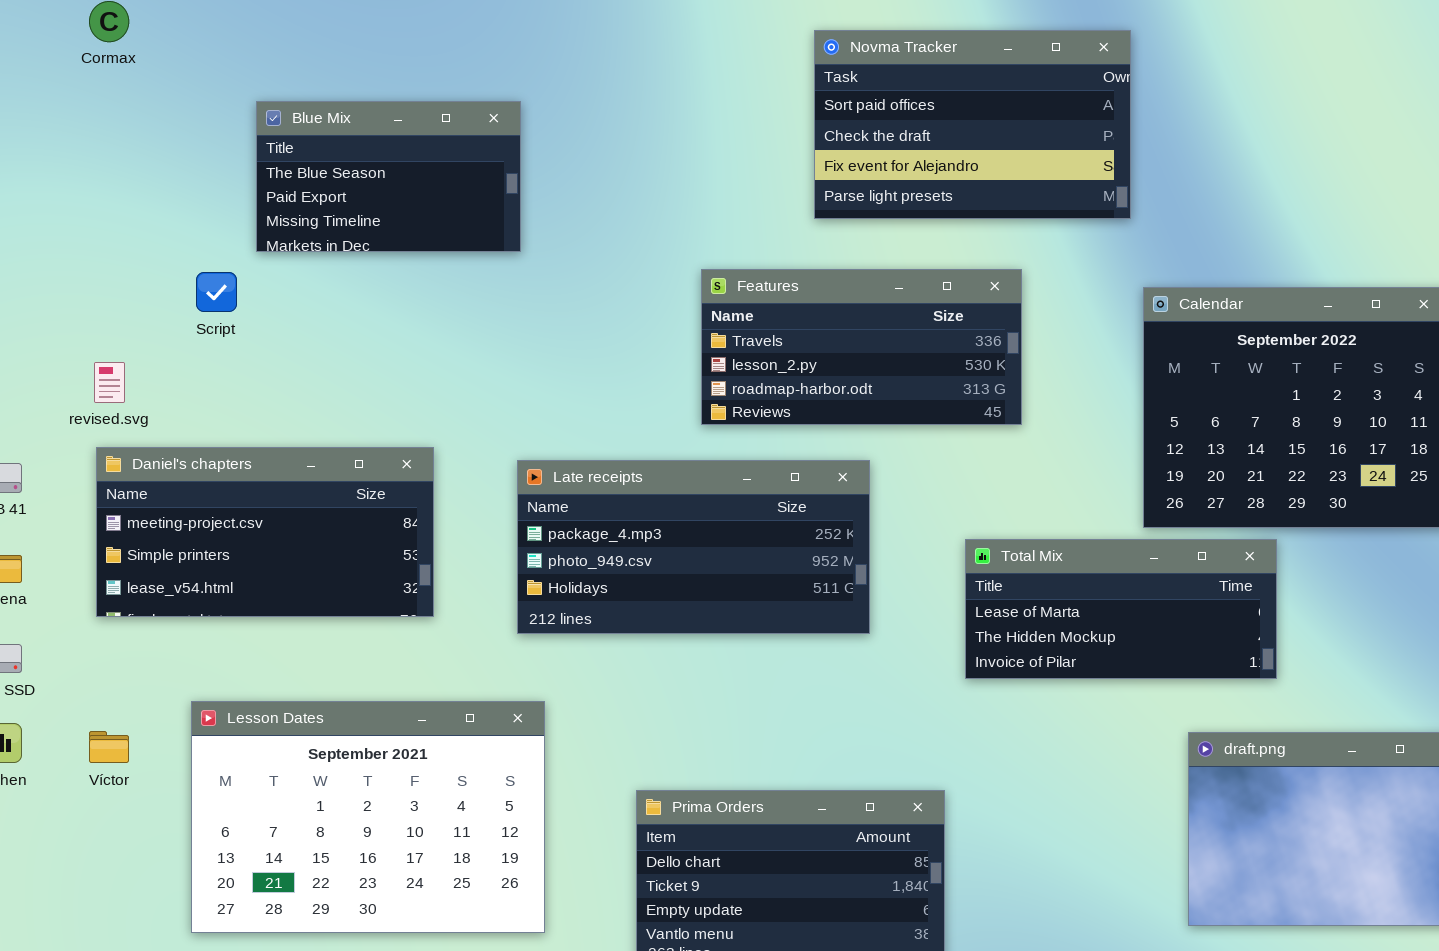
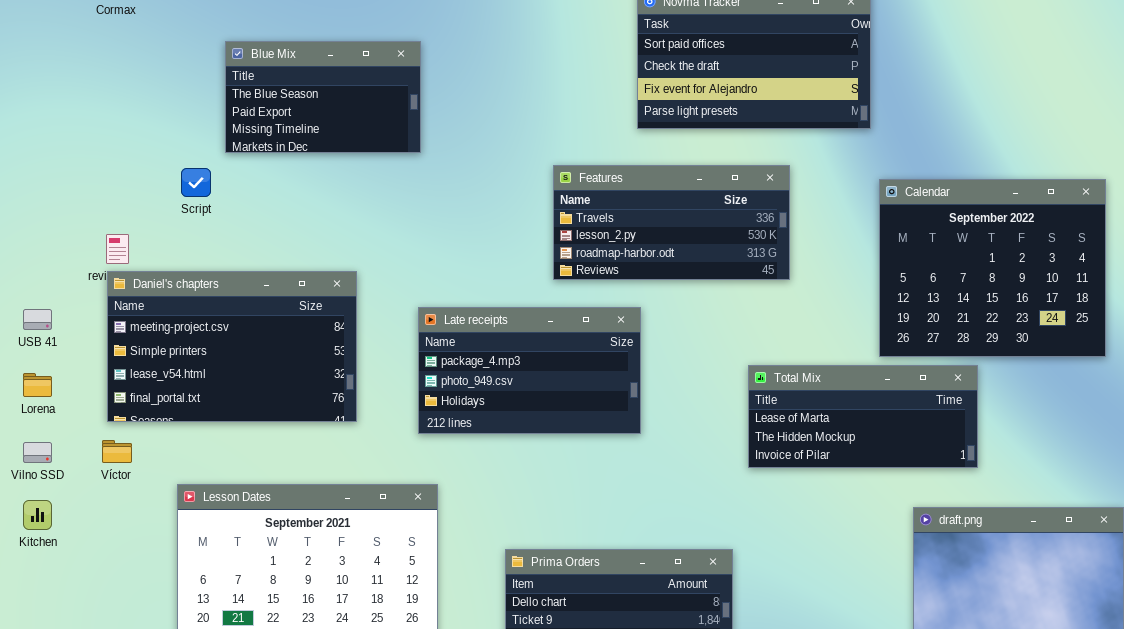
Daniel's chapters: [96,447,434,617] -> [107,271,357,422], resized
Late receipts: [517,460,870,634] -> [418,307,641,434], resized
Víctor: [89,731,129,763] -> [102,440,132,463], moved

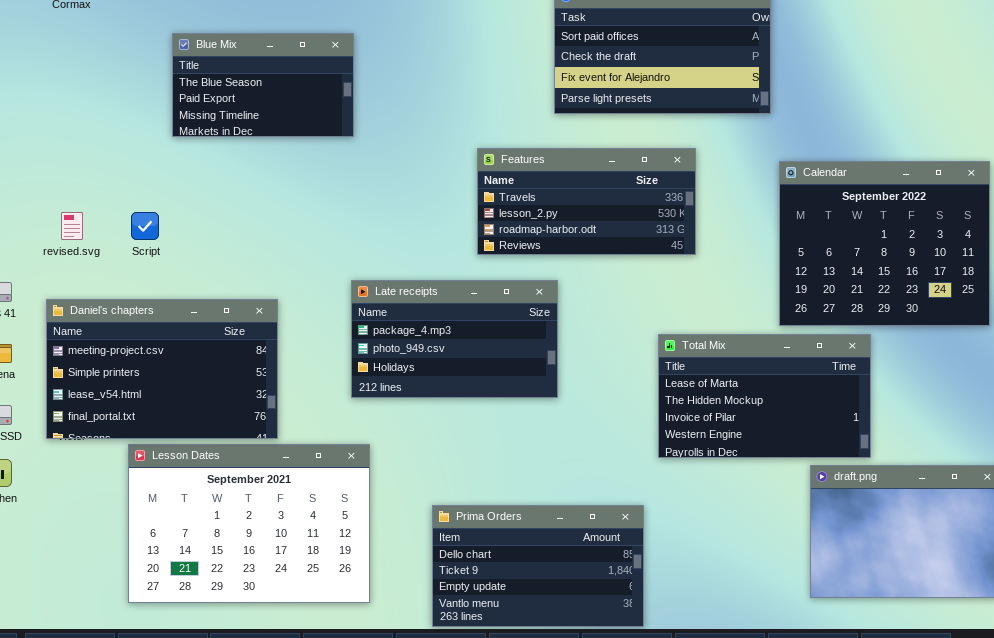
Script: [181,168,211,197] -> [131,212,159,240], moved
Daniel's chapters: [107,271,357,422] -> [46,299,278,439], moved
Total Mix: [748,365,978,468] -> [658,334,871,458], resized

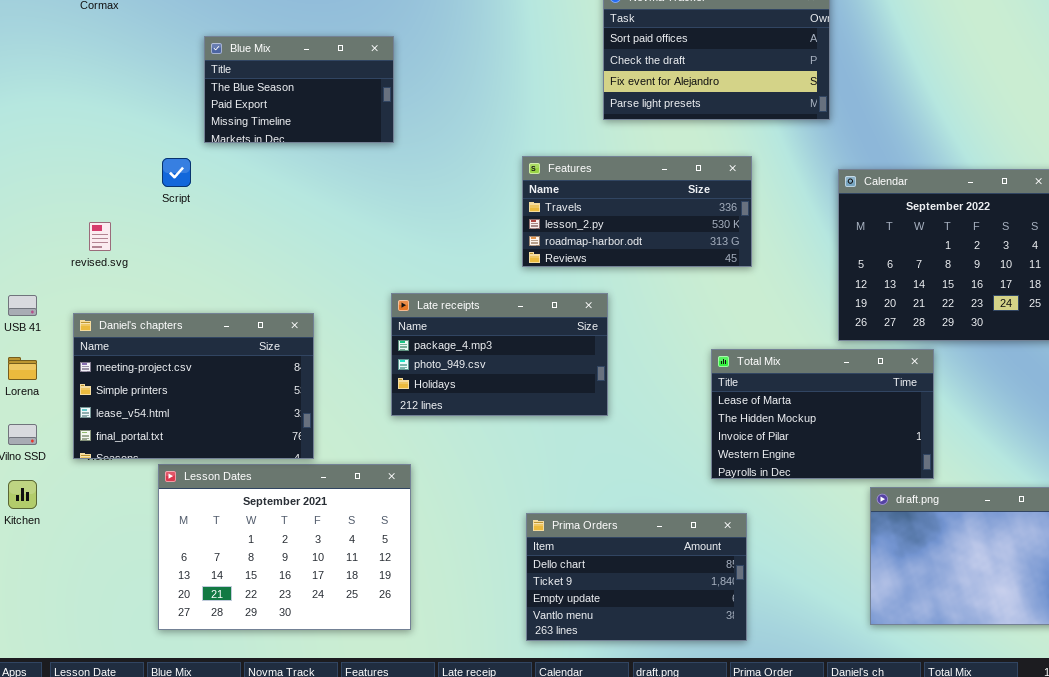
Script: [131,212,159,240] -> [162,158,191,187], moved
Prima Orders: [432,505,644,627] -> [526,513,747,641], moved

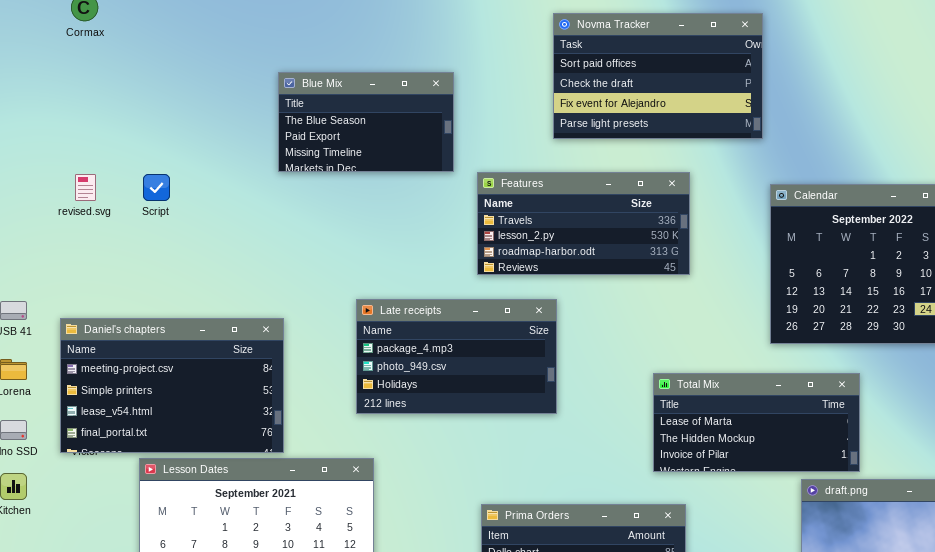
Blue Mix: [204,36,394,143] -> [278,72,454,172], moved
revised.svg: [89,222,111,251] -> [75,174,96,201], moved
Total Mix: [711,349,934,479] -> [653,373,860,472], resized

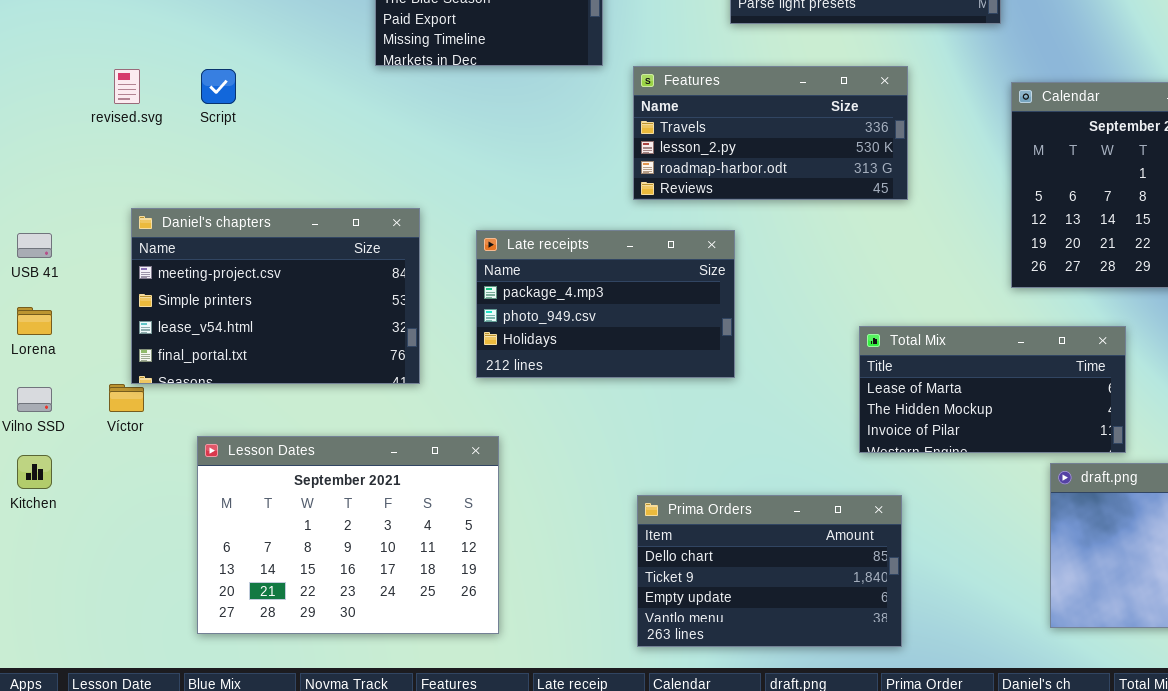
Daniel's chapters: [60,318,284,453] -> [131,208,420,384], moved

